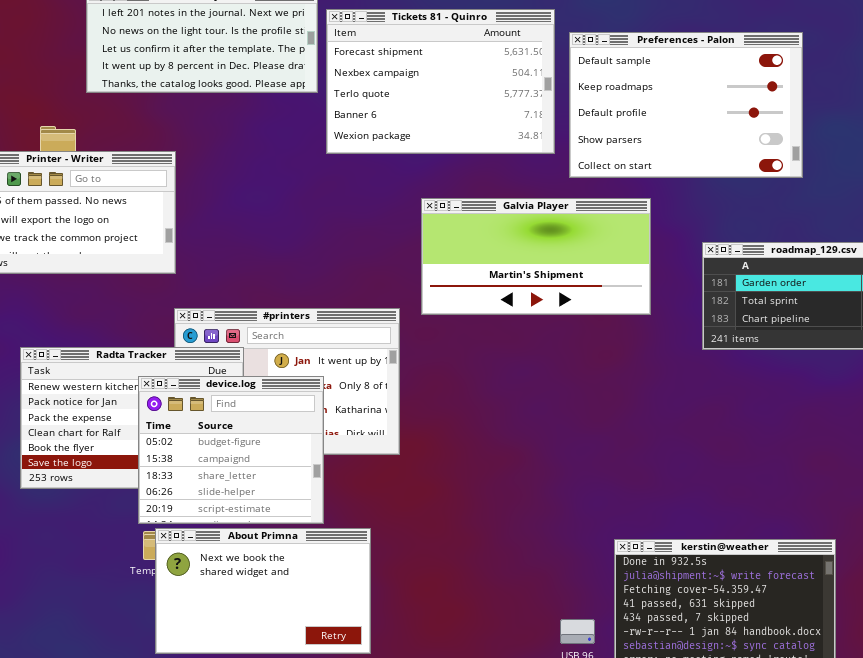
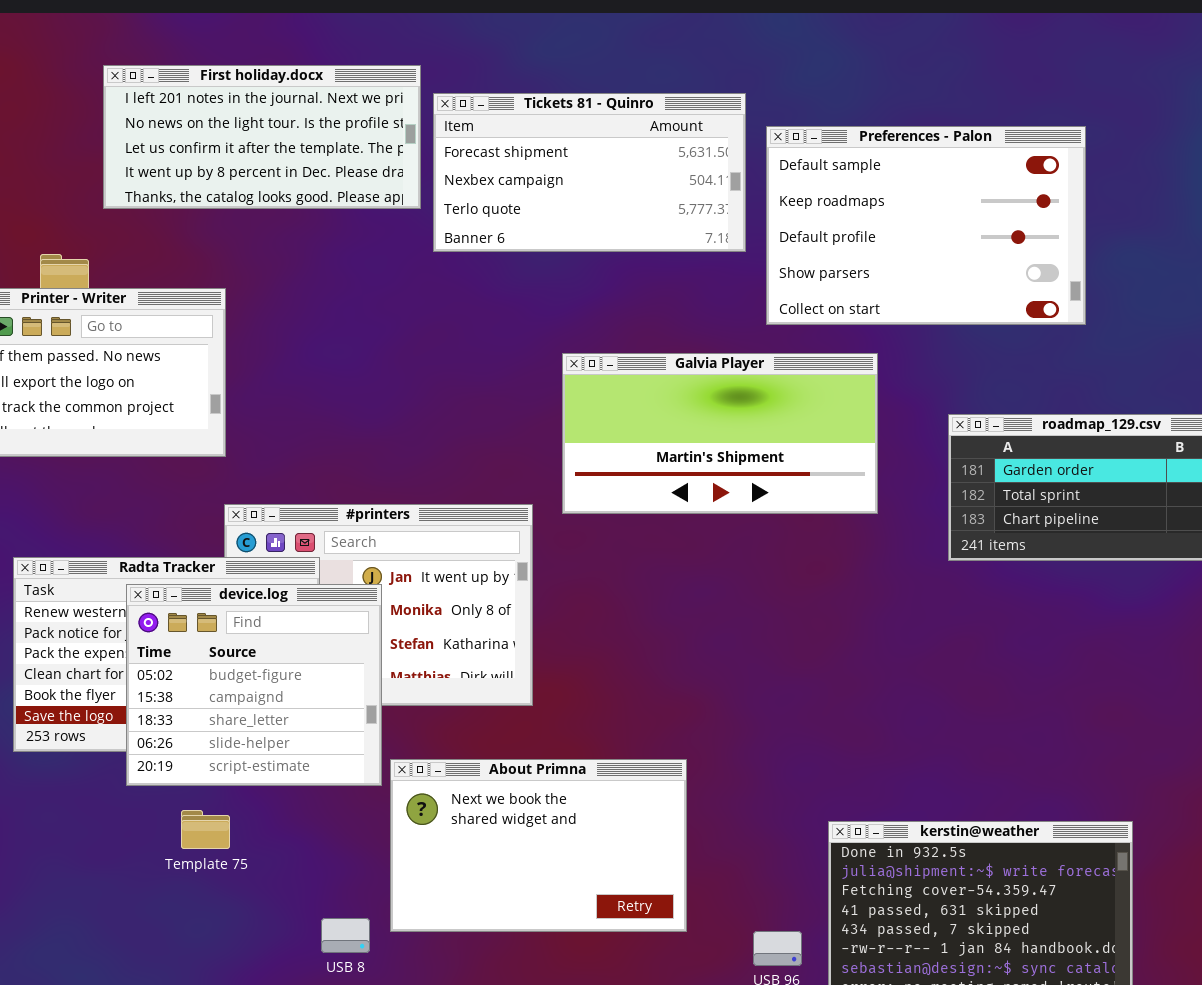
Tickets 81 - Quinro: [326,9,555,154] -> [433,93,746,252], resized
device.log: [138,376,324,524] -> [126,584,382,786], moved
About Primna: [155,528,371,654] -> [390,759,687,932], moved

